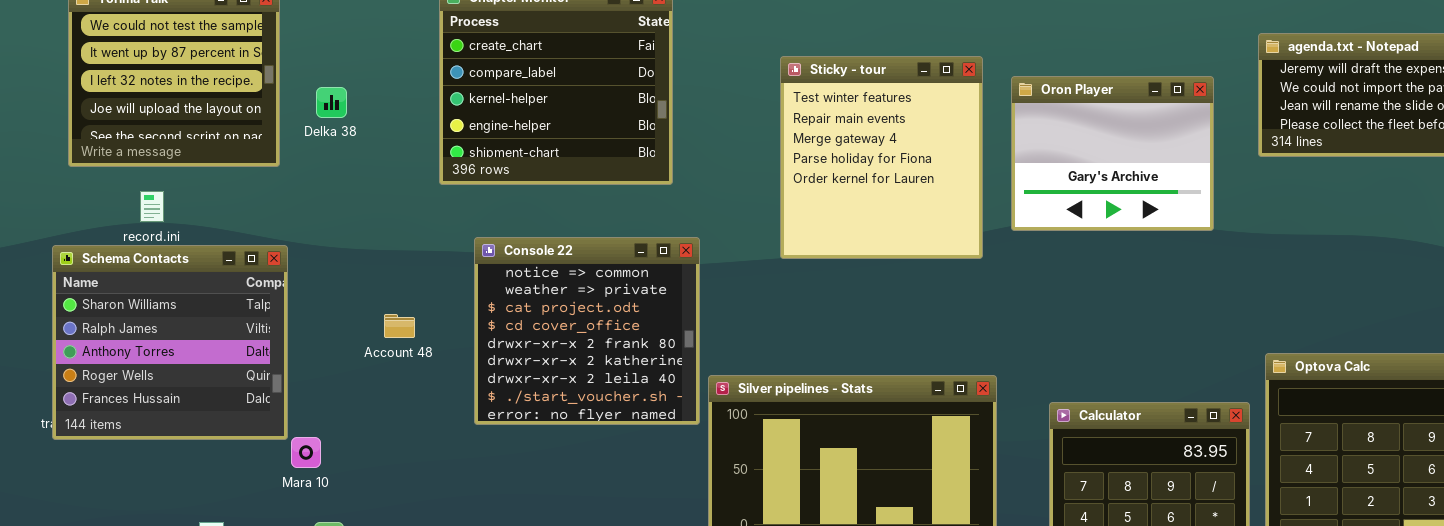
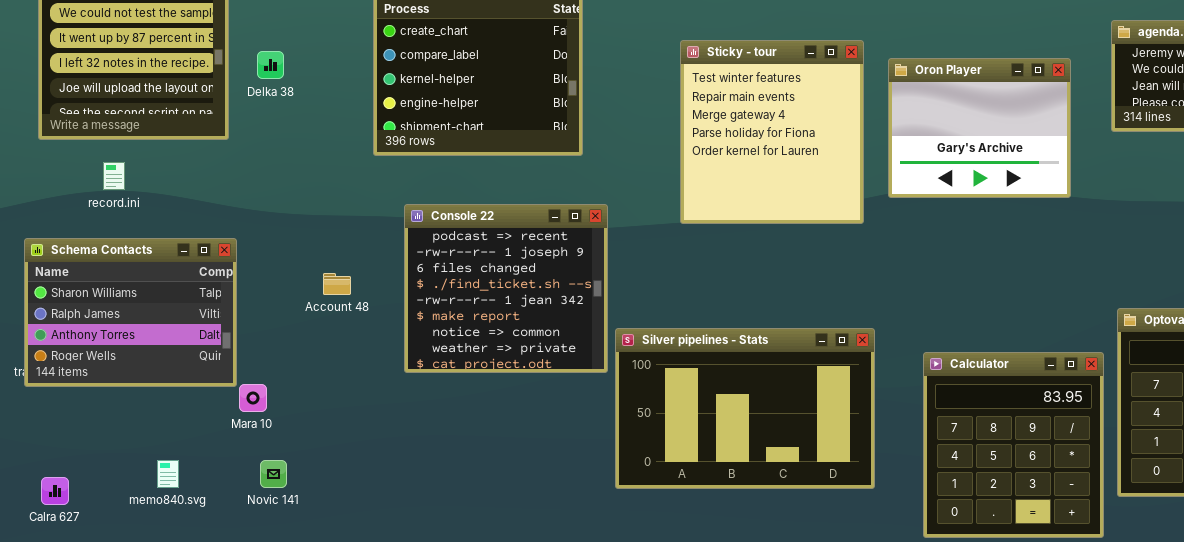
Delka 38: [316,87,347,118] -> [257,51,284,79], moved
Console 22: [474,237,700,425] -> [404,204,608,373], scrolled up 6 rows
Schema Contacts: [52,245,288,440] -> [24,238,237,387], resized

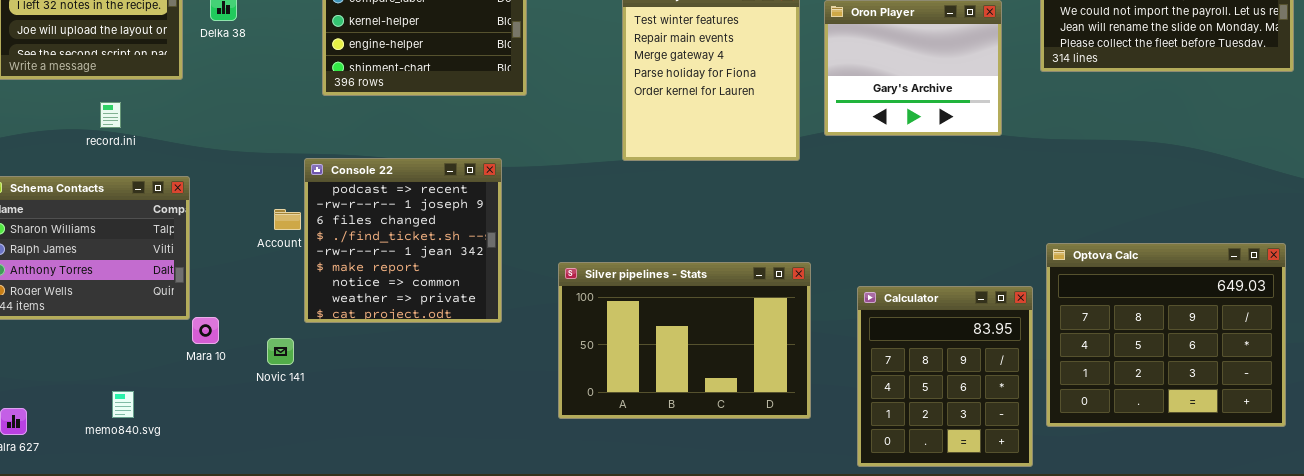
record.ini: [103,162,125,190] -> [100,102,121,128], moved
Console 22: [404,204,608,373] -> [304,158,502,323], moved
Novic 141: [260,460,287,488] -> [267,338,294,365], moved

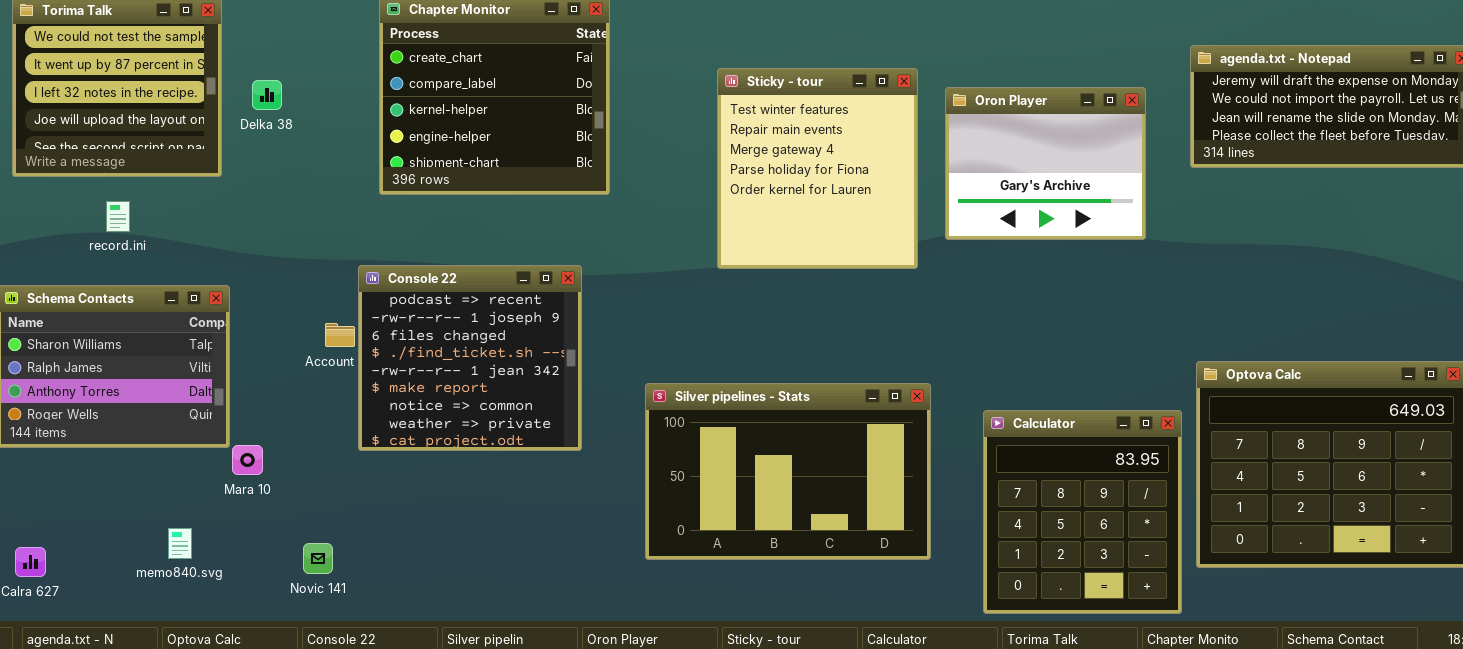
record.ini: [100,102,121,128] -> [106,201,130,232], moved
Novic 141: [267,338,294,365] -> [303,543,333,574], moved
memo840.svg: [112,391,134,418] -> [168,528,192,559], moved

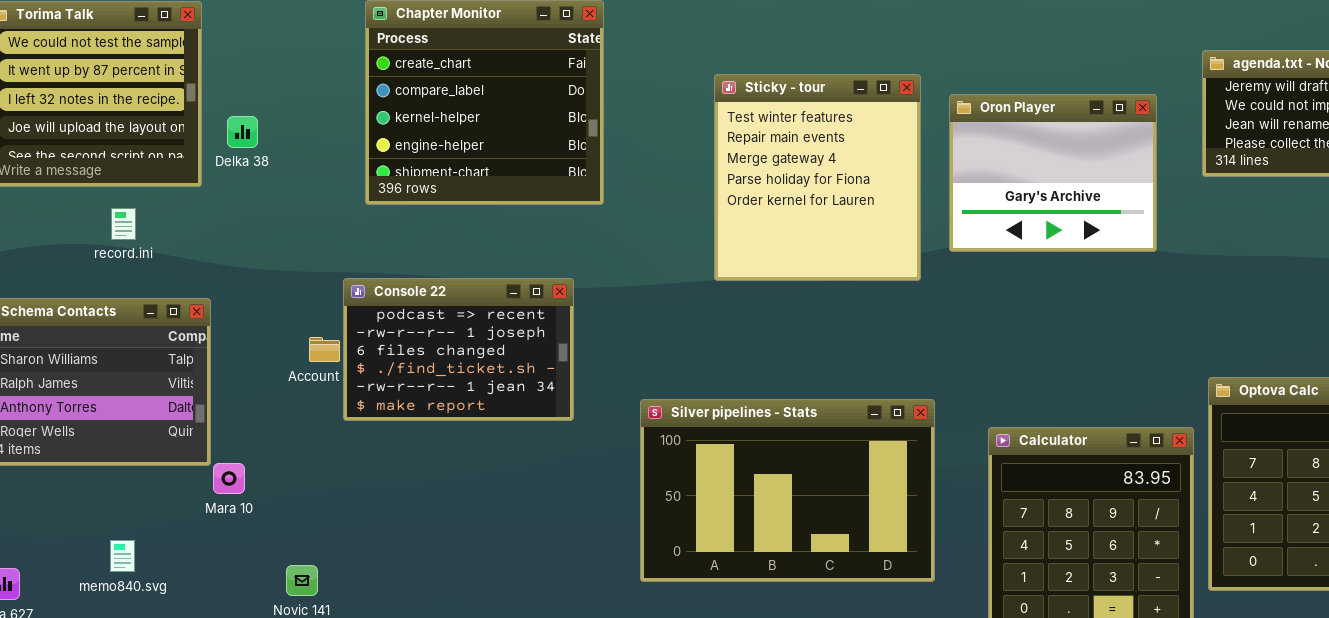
Delka 38: [252,80,282,110] -> [227,116,258,148], moved
record.ini: [106,201,130,232] -> [111,208,136,240], moved
Console 22: [358,265,582,451] -> [343,278,574,421], resized
memo840.svg: [168,528,192,559] -> [110,540,135,572], moved

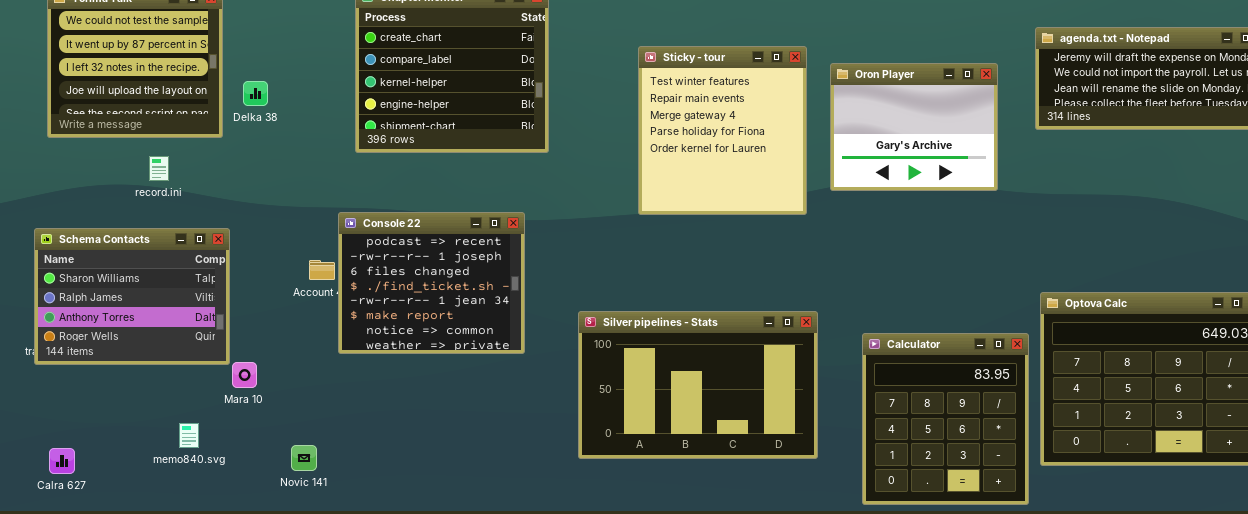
Console 22: [343,278,574,421] -> [338,212,525,354], resized
memo840.svg: [110,540,135,572] -> [179,423,199,448], moved

